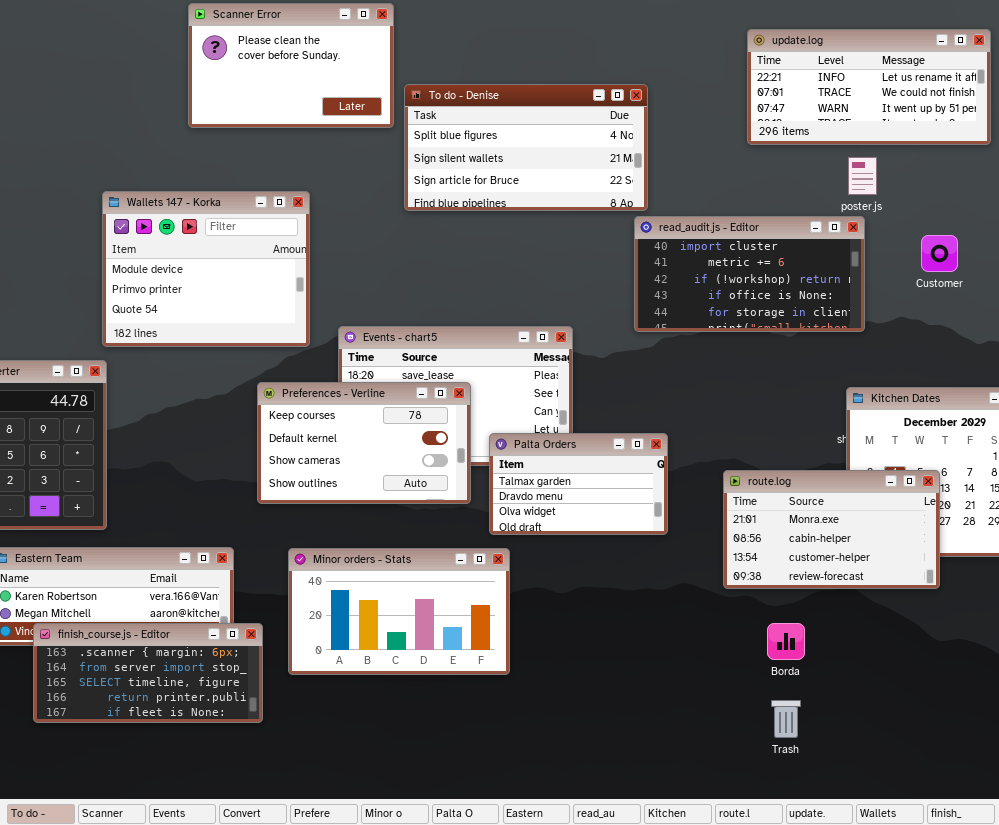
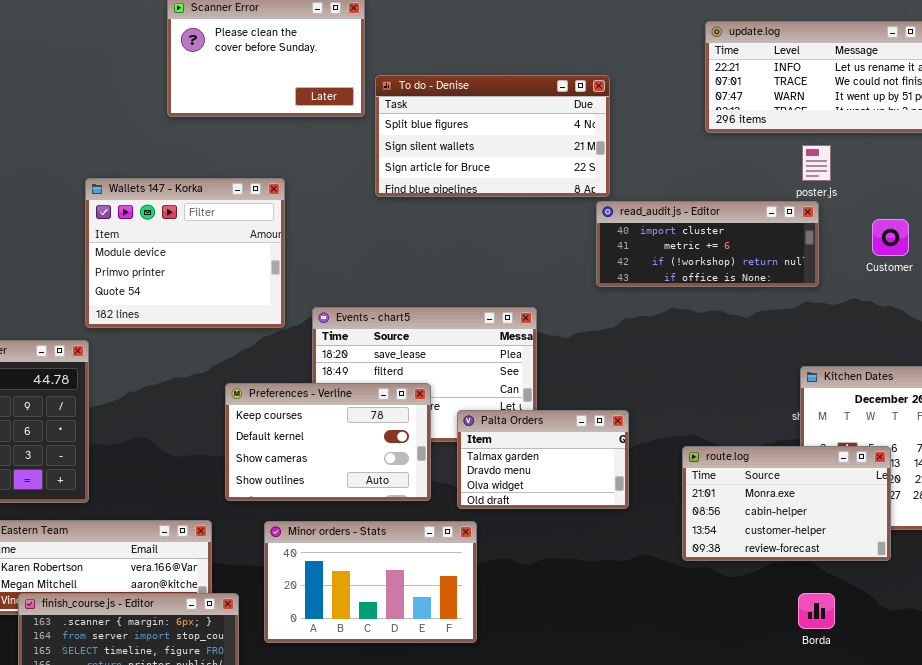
read_audit.js - Editor: [634,216,865,332] -> [596,201,819,287], resized
Preferences - Verline: [257,382,471,504] -> [225,383,431,501], moved
Borda: [767,623,805,660] -> [798,593,835,629], moved

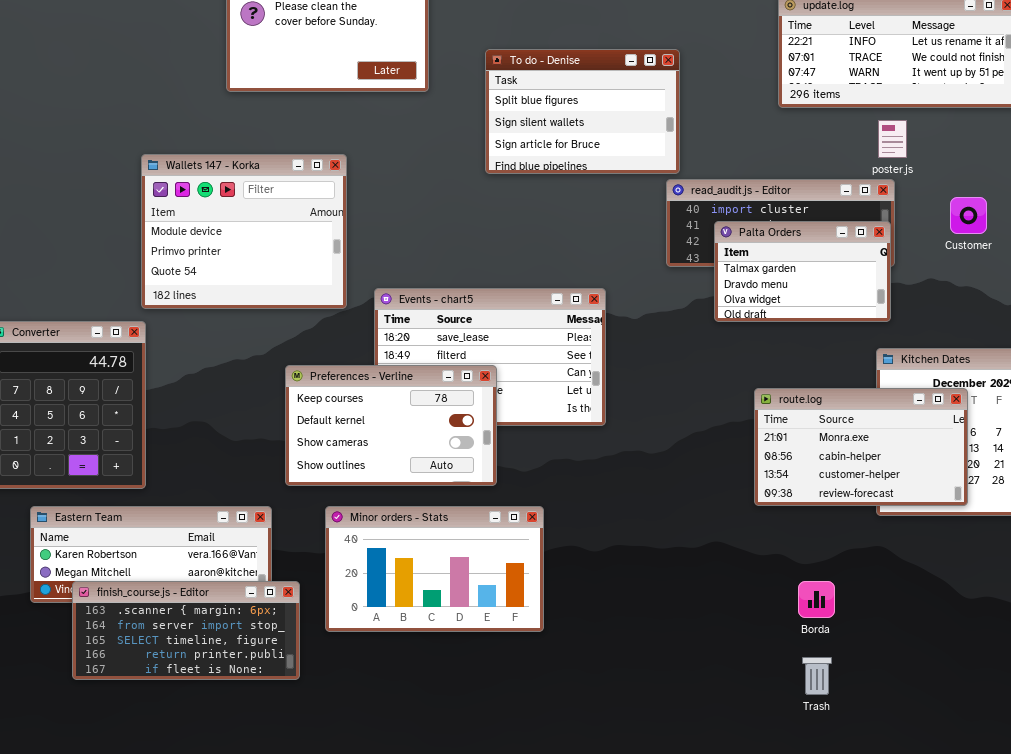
To do - Denise: [375,75,610,197] -> [485,49,680,174], resized
Palta Orders: [457,410,629,509] -> [714,221,891,322], moved
route.log: [682,446,891,561] -> [754,388,968,506], moved
Borda: [798,593,835,629] -> [798,581,835,618], moved

